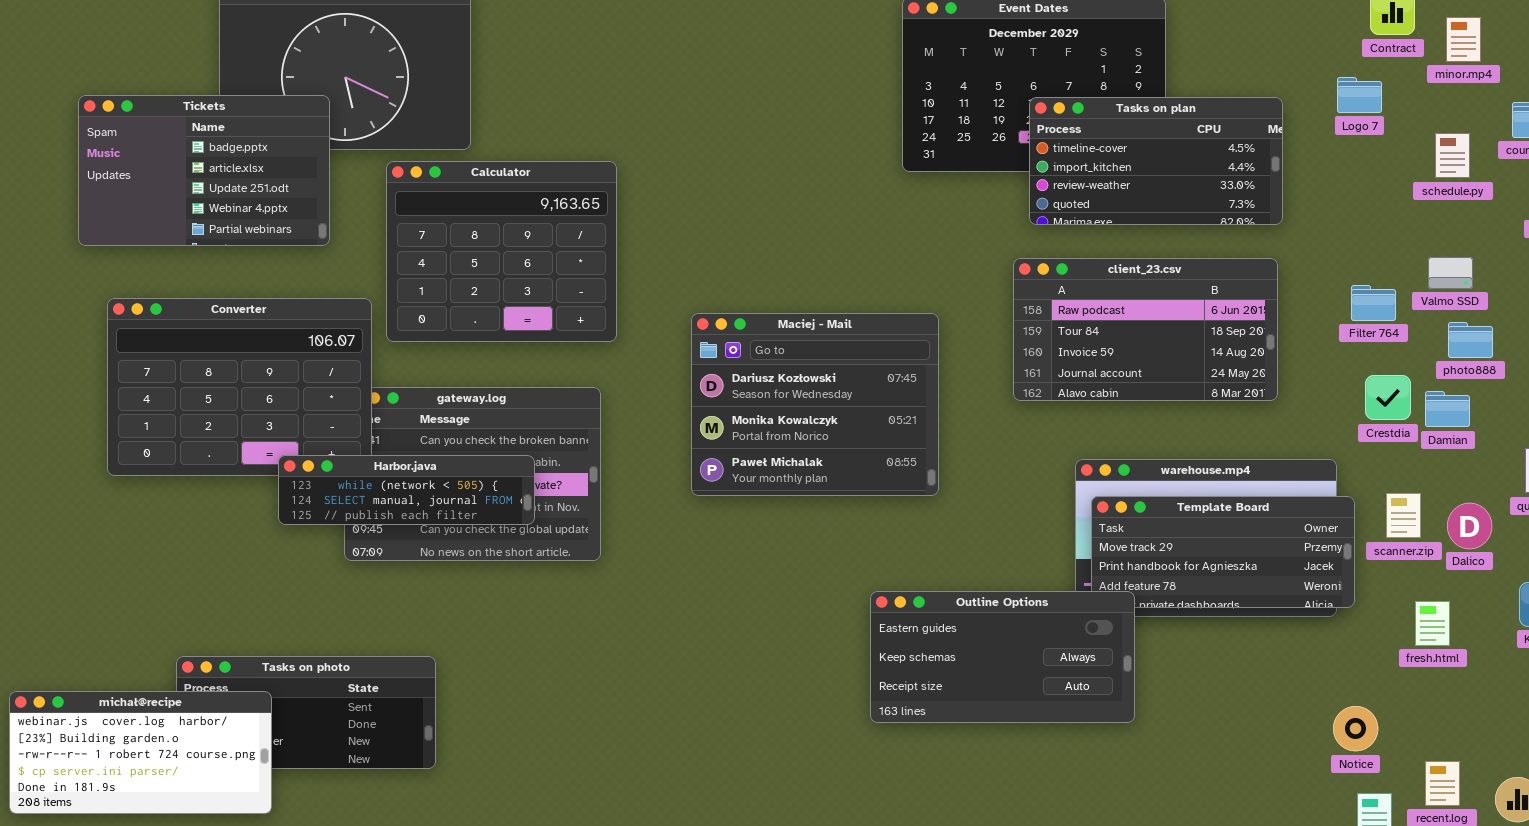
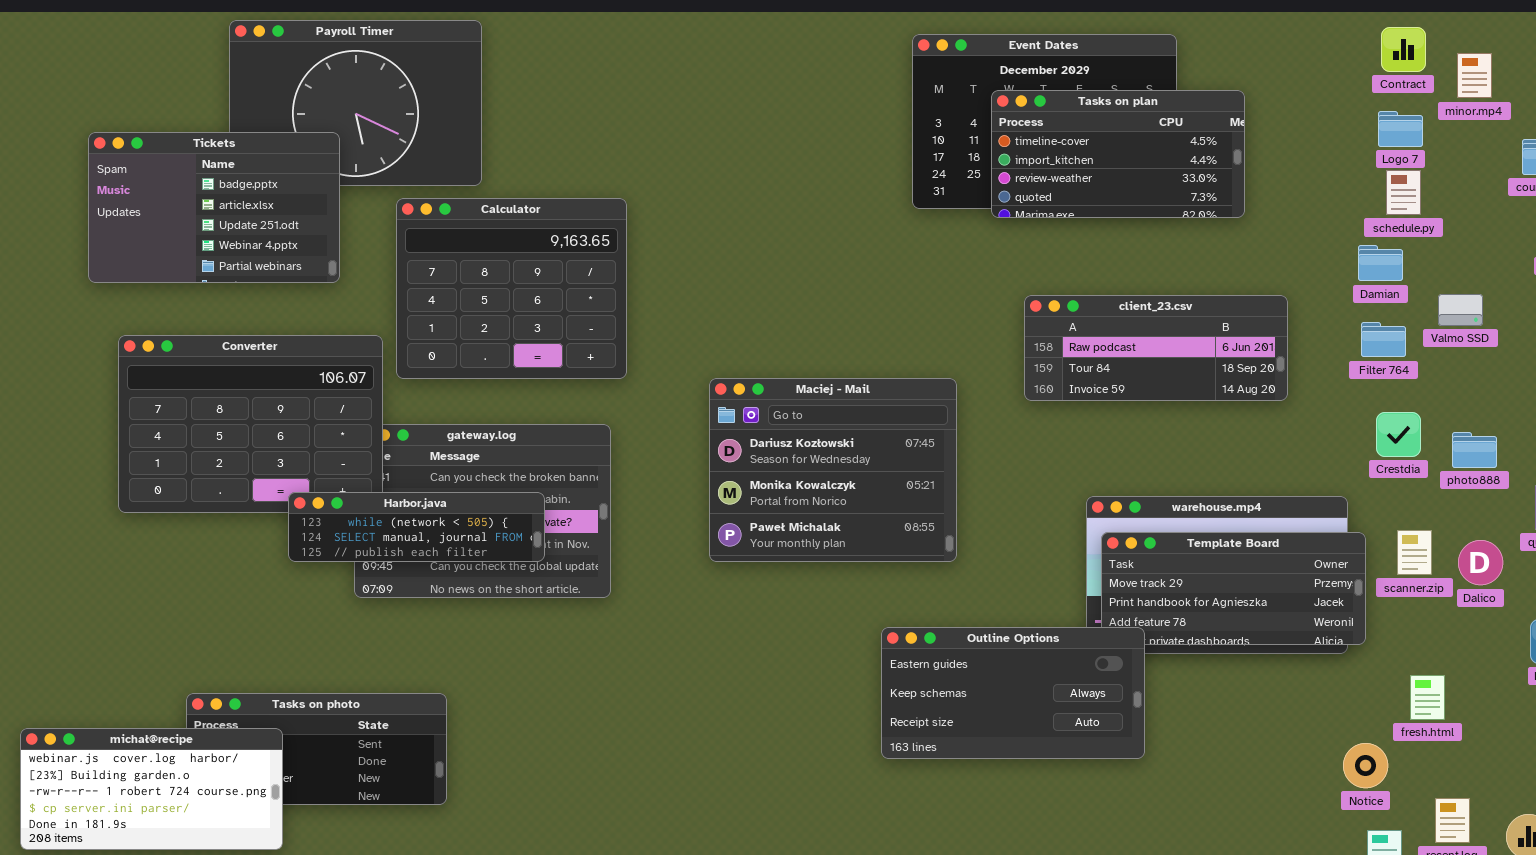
Logo 7: [1337,77,1382,113] -> [1378,111,1423,147], moved
Tasks on plan: [1029,97,1283,225] -> [991,90,1245,218], moved
schedule.py: [1435,133,1470,178] -> [1386,170,1421,215], moved
client_23.csv: [1013,258,1278,401] -> [1024,295,1288,401], resized
Maciej - Mail: [691,313,939,496] -> [709,378,957,562], moved
photo888: [1448,322,1493,358] -> [1452,432,1497,468], moved
Damian: [1425,391,1470,427] -> [1358,245,1403,281], moved
fresh.html: [1415,601,1450,646] -> [1410,675,1445,720], moved

